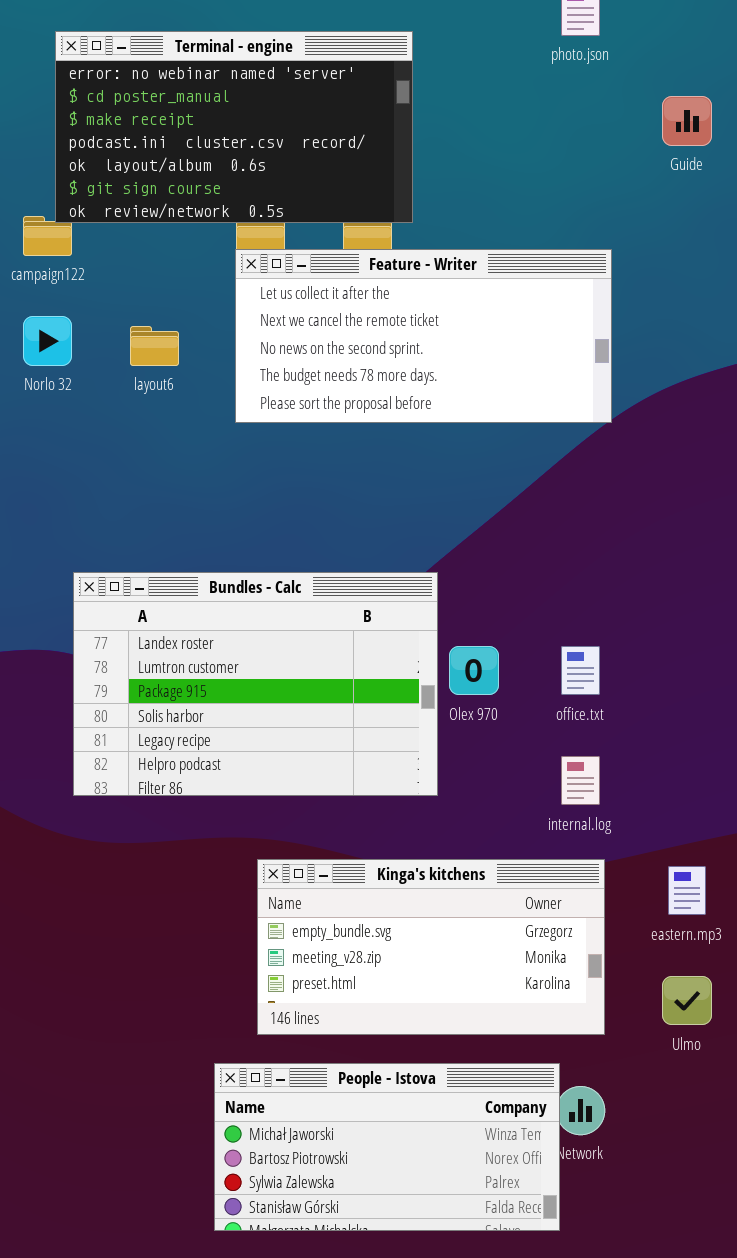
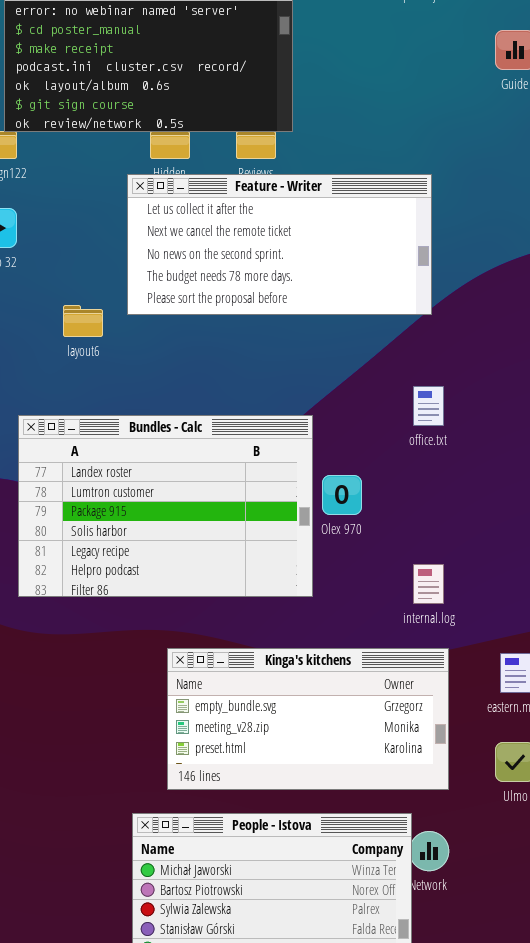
Feature - Writer: [235,249,612,423] -> [127,174,432,315], moved
layout6: [130,326,179,366] -> [63,305,103,337], moved
office.txt: [561,646,600,695] -> [413,386,444,426], moved

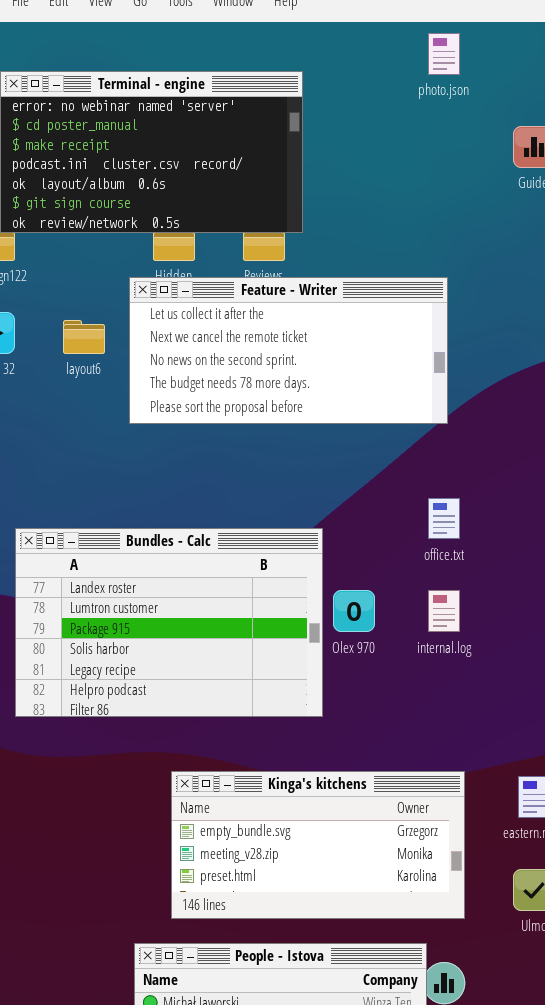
layout6: [63,305,103,337] -> [63,320,105,354], moved
internal.log: [413,564,444,604] -> [428,590,460,632], moved

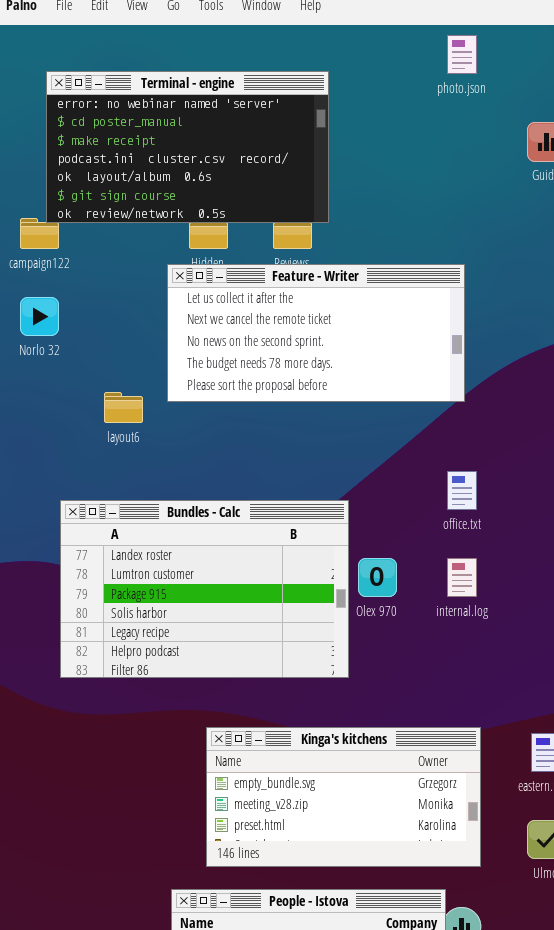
layout6: [63,320,105,354] -> [104,392,143,423], moved

